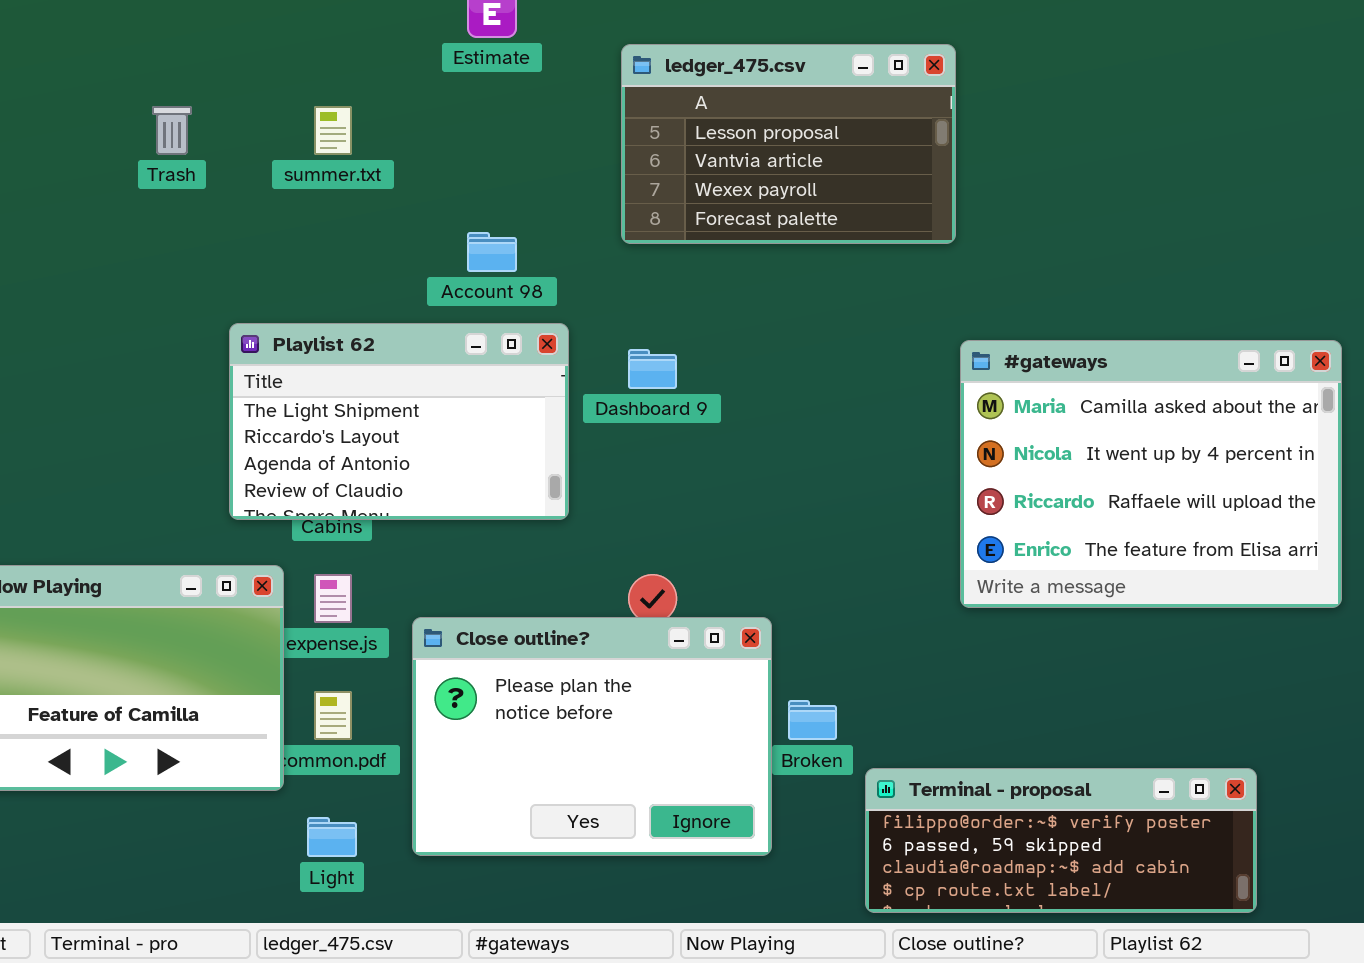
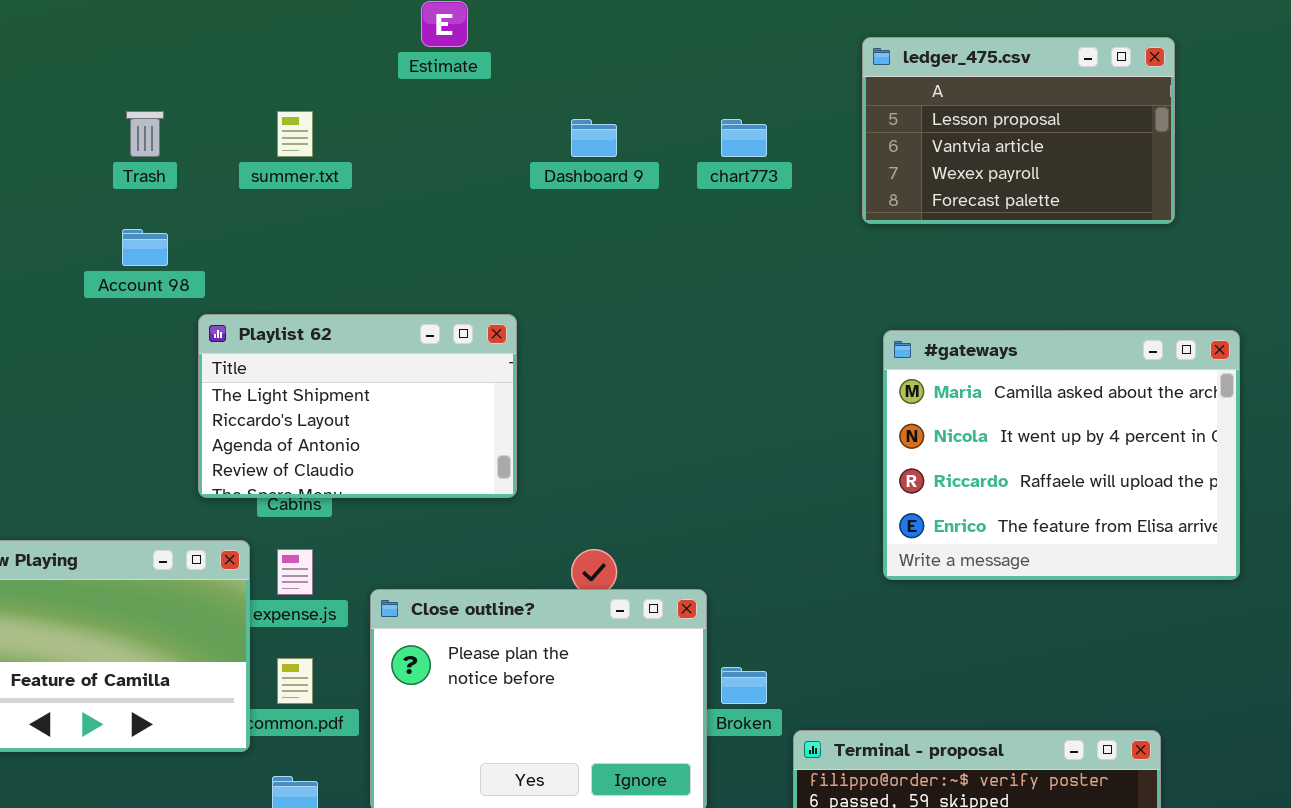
ledger_475.csv: [621,44,956,244] -> [862,37,1175,224], moved
Account 98: [467,232,517,272] -> [122,229,168,266], moved
Dashboard 9: [628,349,677,389] -> [571,119,617,157], moved

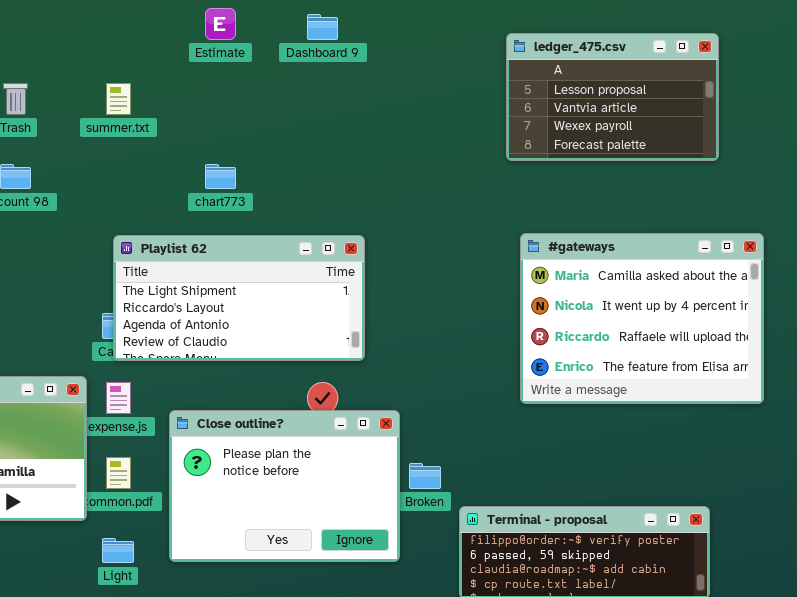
Dashboard 9: [571,119,617,157] -> [307,14,338,40], moved
chart773: [721,119,767,157] -> [205,164,236,189], moved
Playlist 62: [198,314,517,498] -> [113,235,365,361], moved, resized

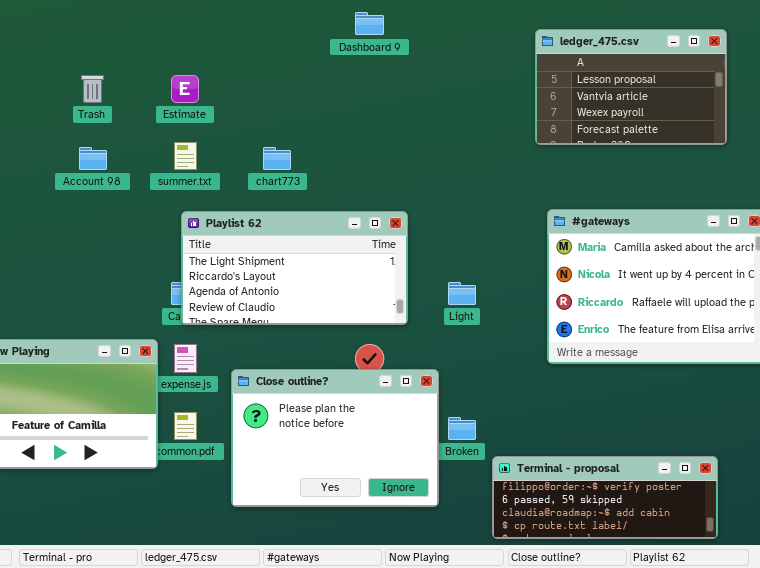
Estimate: [205,8,236,40] -> [171,75,199,103], moved
summer.txt: [106,83,131,115] -> [174,142,197,170], moved
Light: [102,538,134,563] -> [448,282,476,305], moved

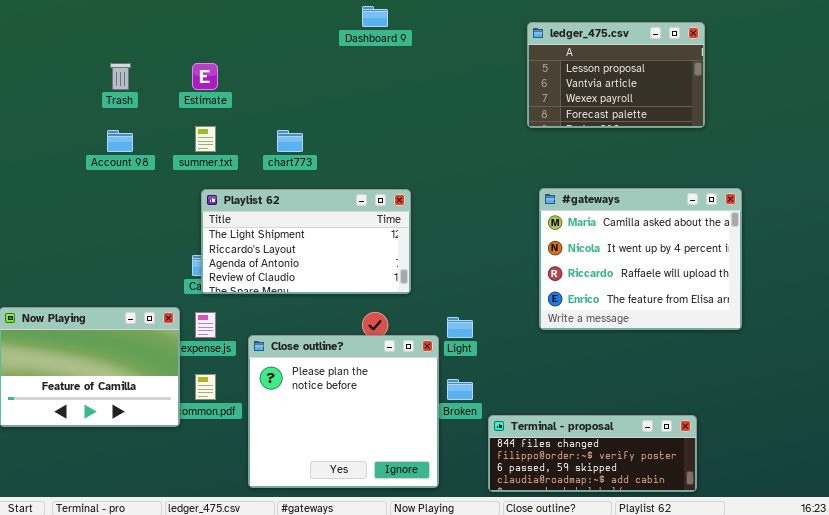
Light: [448,282,476,305] -> [447,317,473,338], moved
Close outline?: [231,369,439,507] -> [248,335,439,488], resized
Terminal - proposal: [492,456,718,539] -> [488,415,697,492], scrolled up 1 row

